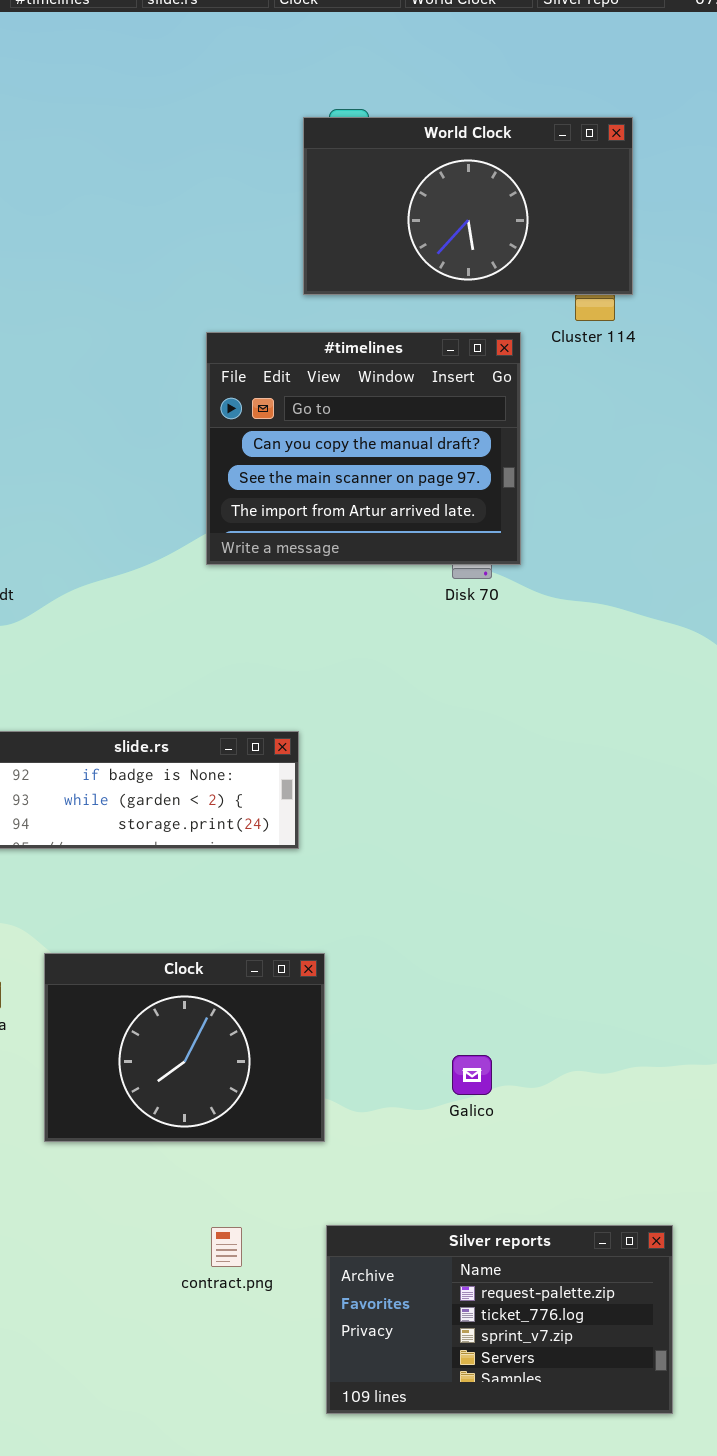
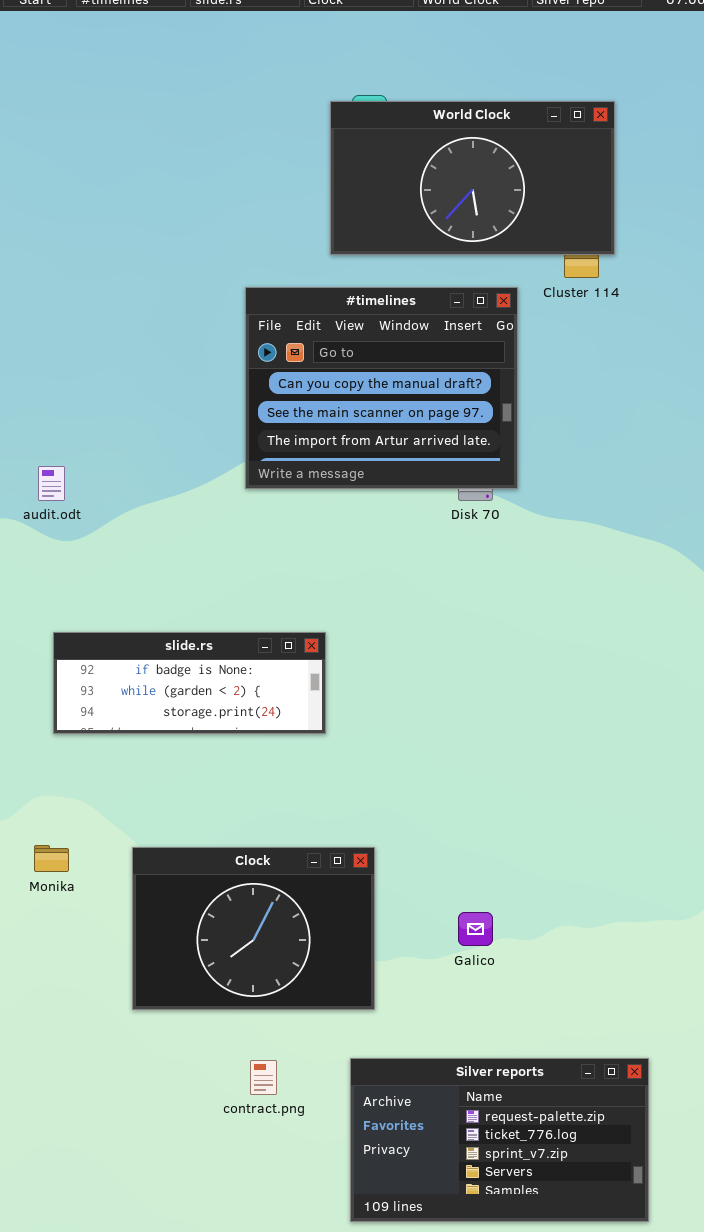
Clock: [44,953,325,1142] -> [132,847,375,1010], moved

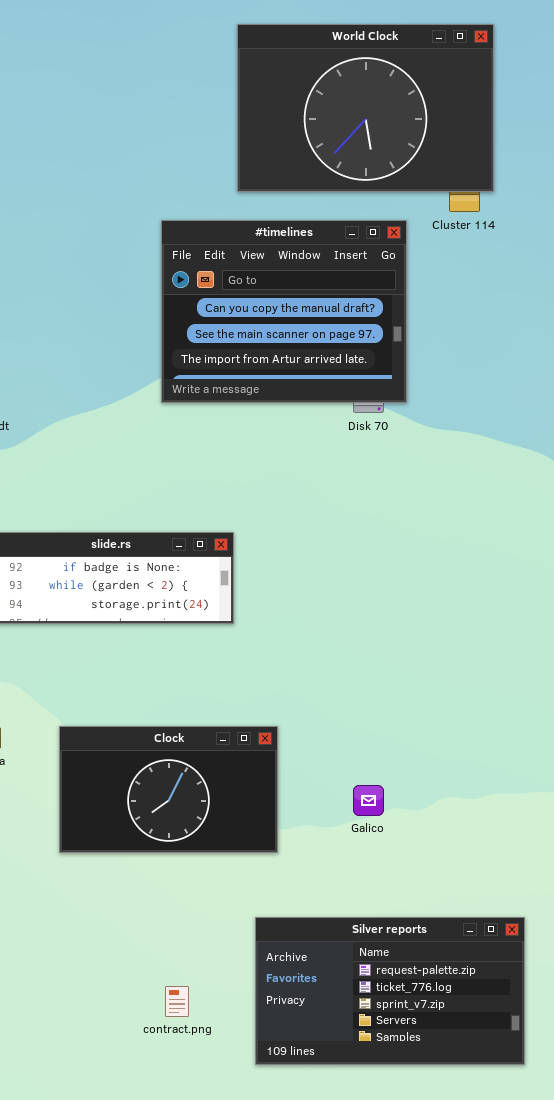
World Clock: [330,101,615,255] -> [237,24,494,192], resized
Clock: [132,847,375,1010] -> [59,726,278,853], resized
contract.png: [250,1060,277,1095] -> [165,986,189,1017], moved

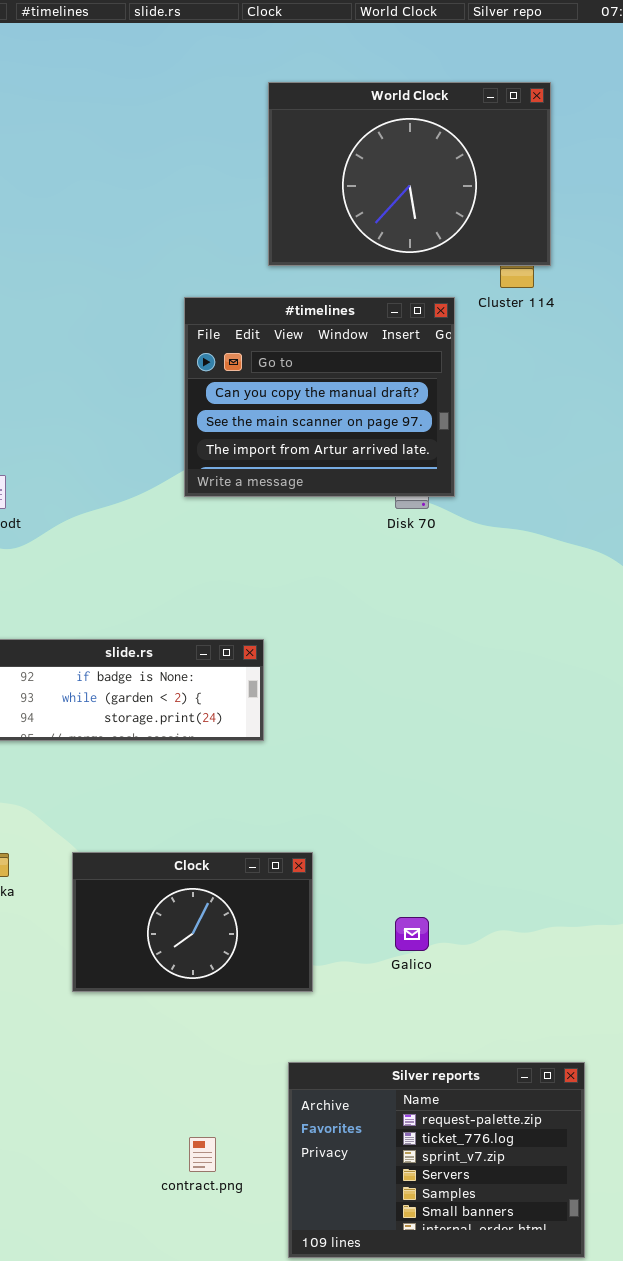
Silver reports: [255,917,525,1065] -> [288,1062,585,1258], resized

